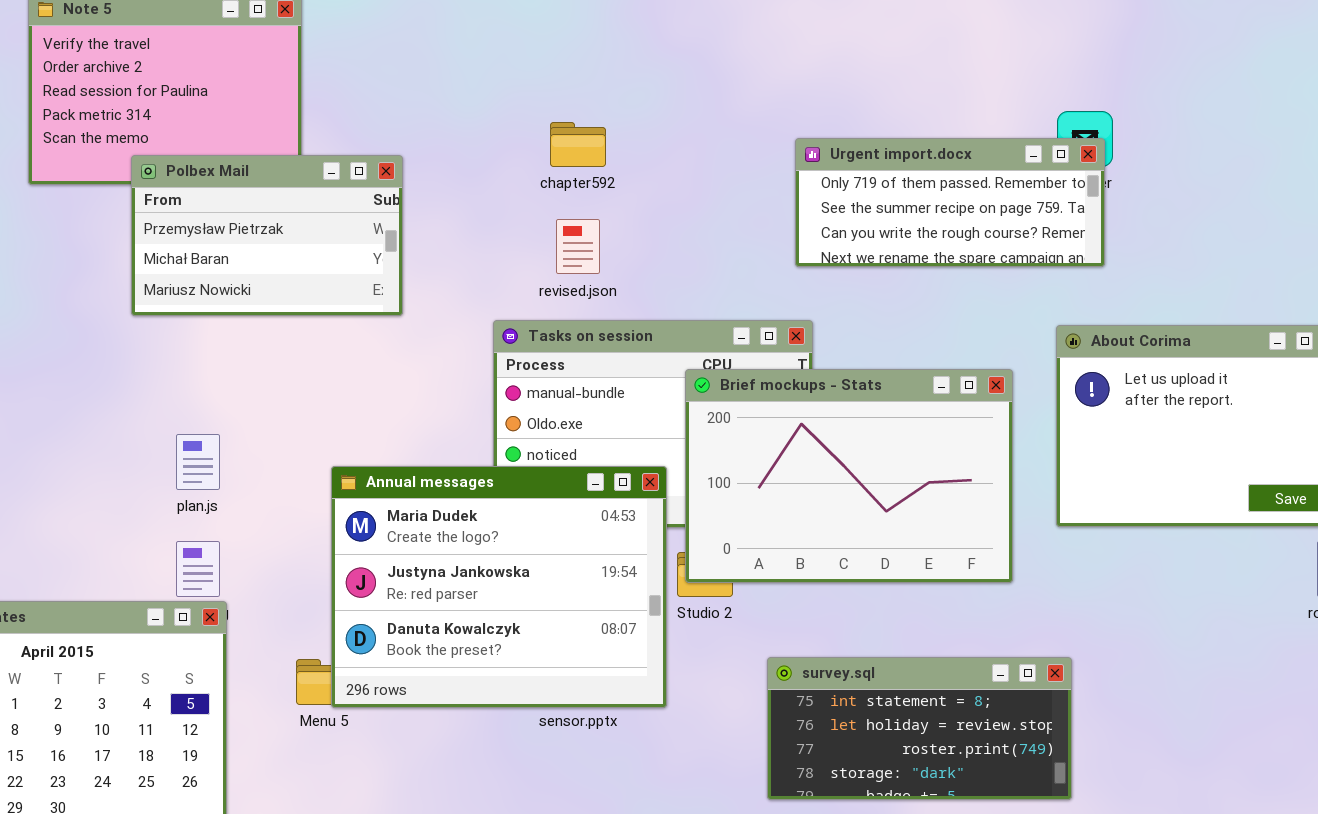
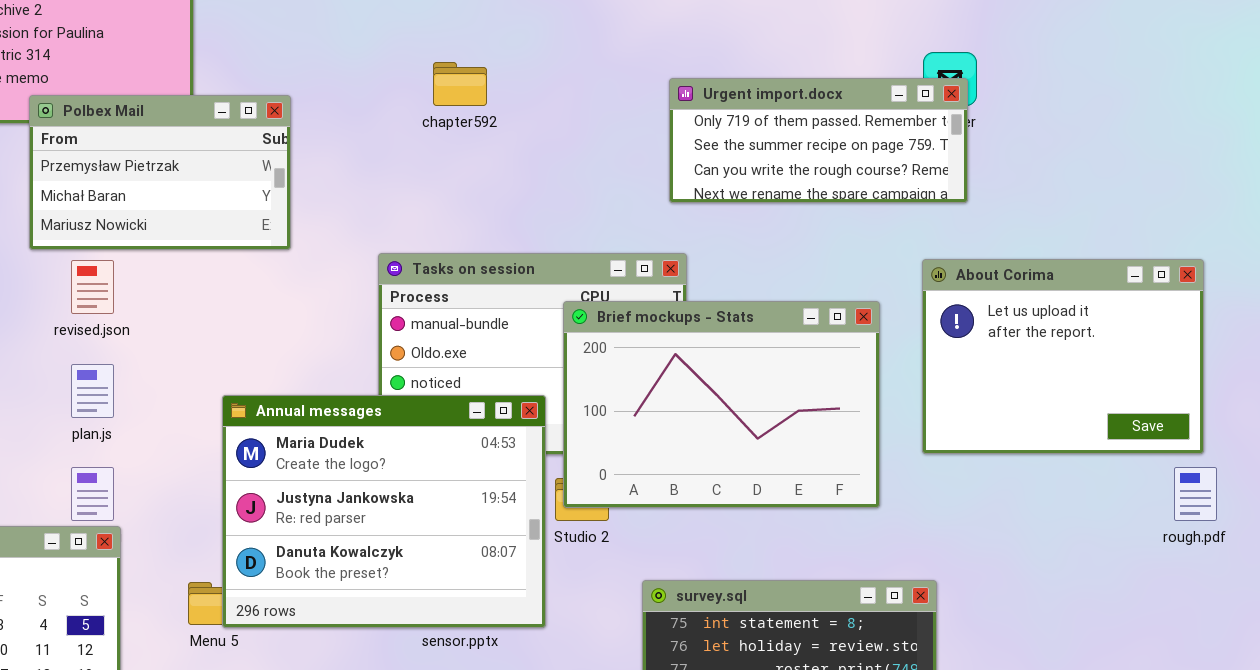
revised.json: [556,219,600,274] -> [71,260,114,314], moved

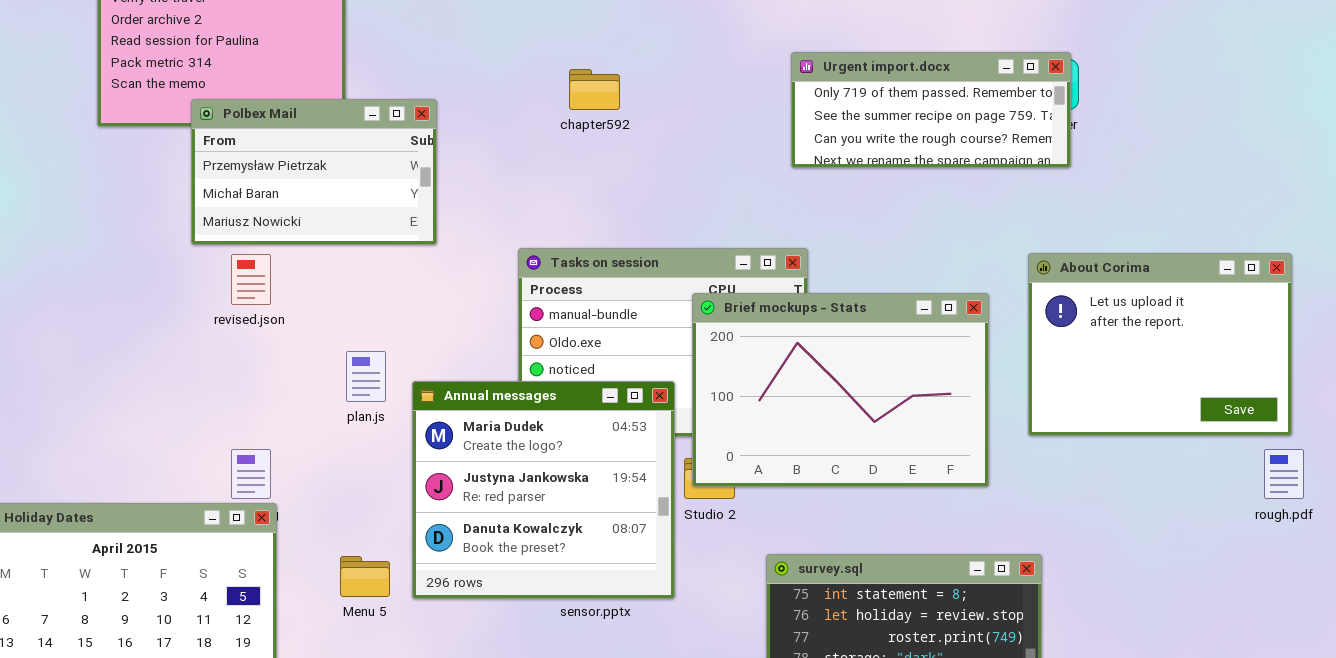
Urgent import.docx: [669,78,968,203] -> [791,52,1071,168], moved
plan.js: [71,364,114,418] -> [346,351,386,402], moved
Annual messages: [222,395,546,628] -> [412,381,675,599], resized

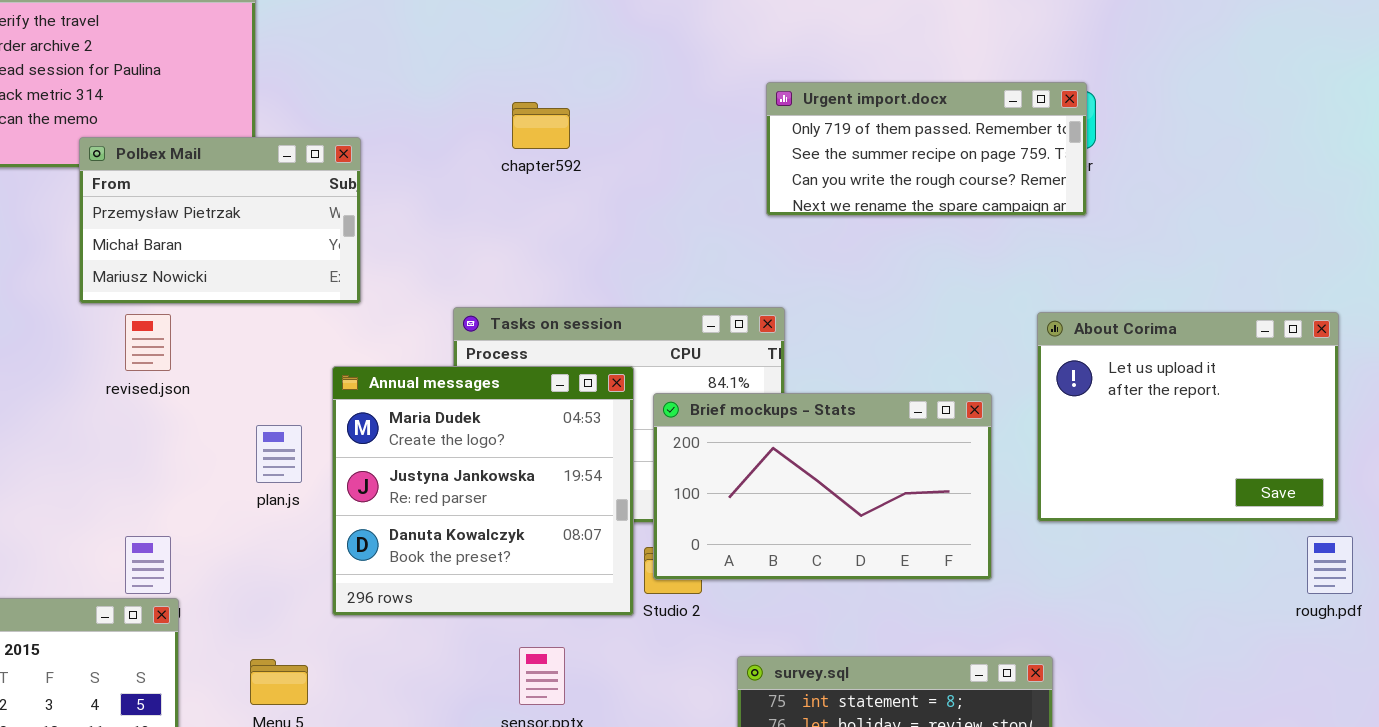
Brief mockups - Stats: [692,293,989,487] -> [653,393,992,580], resized
Annual messages: [412,381,675,599] -> [332,366,634,616], moved

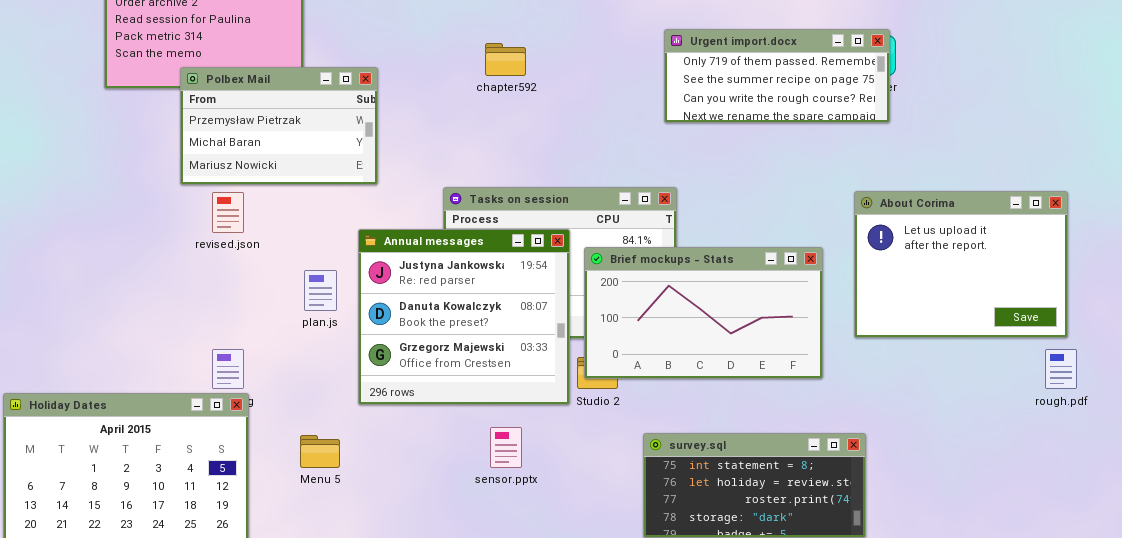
Annual messages: [332,366,634,616] -> [358,229,570,405], scrolled down 1 row

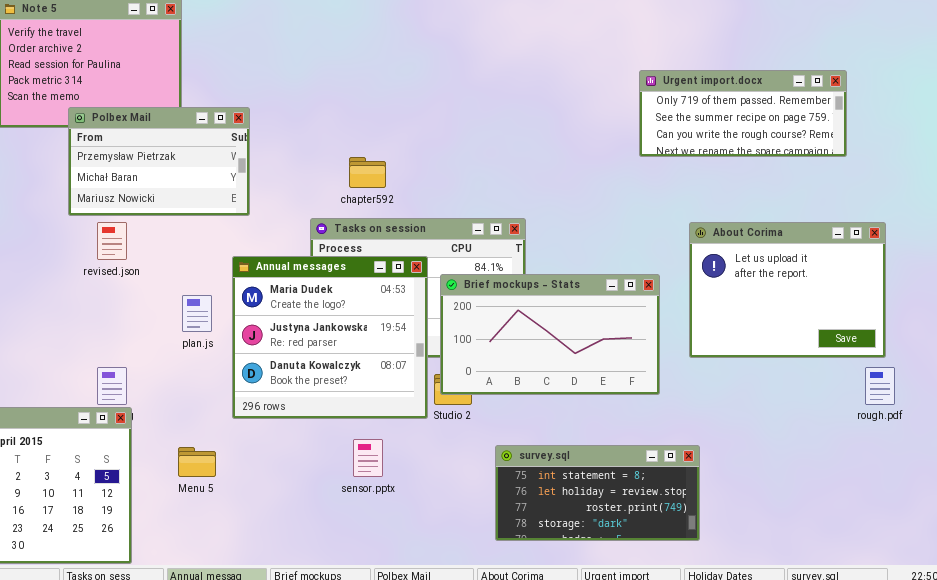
Urgent import.docx: [664,29,890,123] -> [639,70,847,157], moved
chapter592: [485,43,526,76] -> [349,157,386,188], moved
Annual messages: [358,229,570,405] -> [232,256,428,419], scrolled up 1 row

